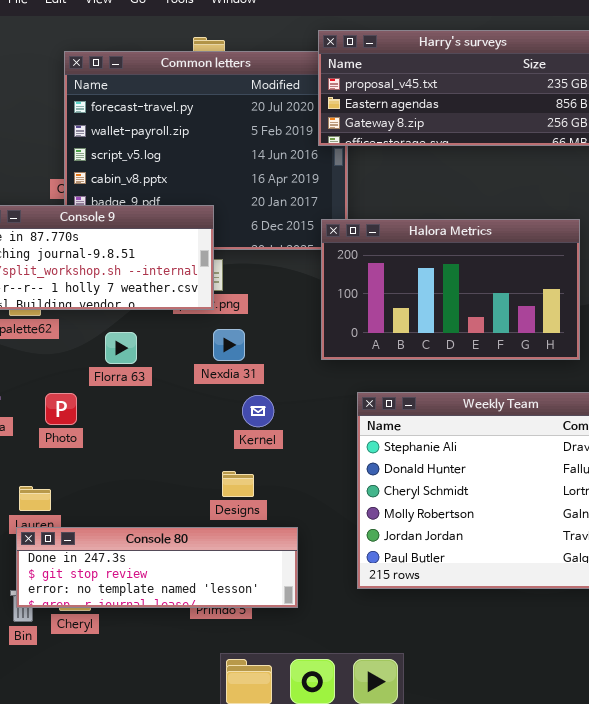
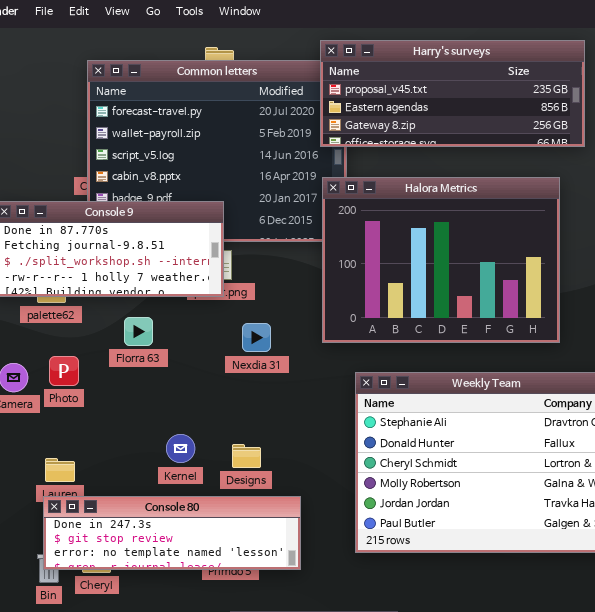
Halora Metrics: [321,219,580,360] -> [322,177,560,343], resized
Nexdia 31: [213,329,245,361] -> [242,323,271,352], moved
Photo: [45,393,77,425] -> [49,356,79,386], moved
Kernel: [242,395,274,427] -> [166,434,195,463], moved

